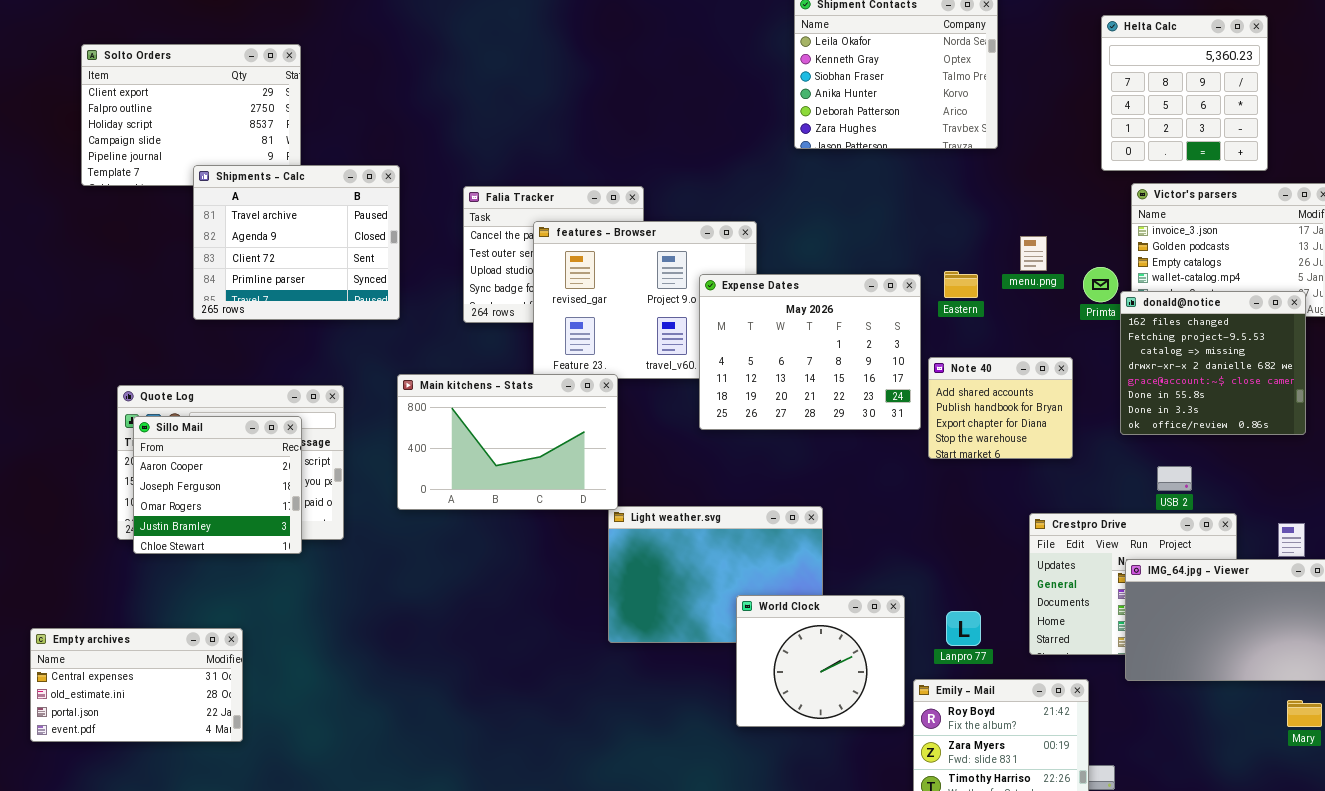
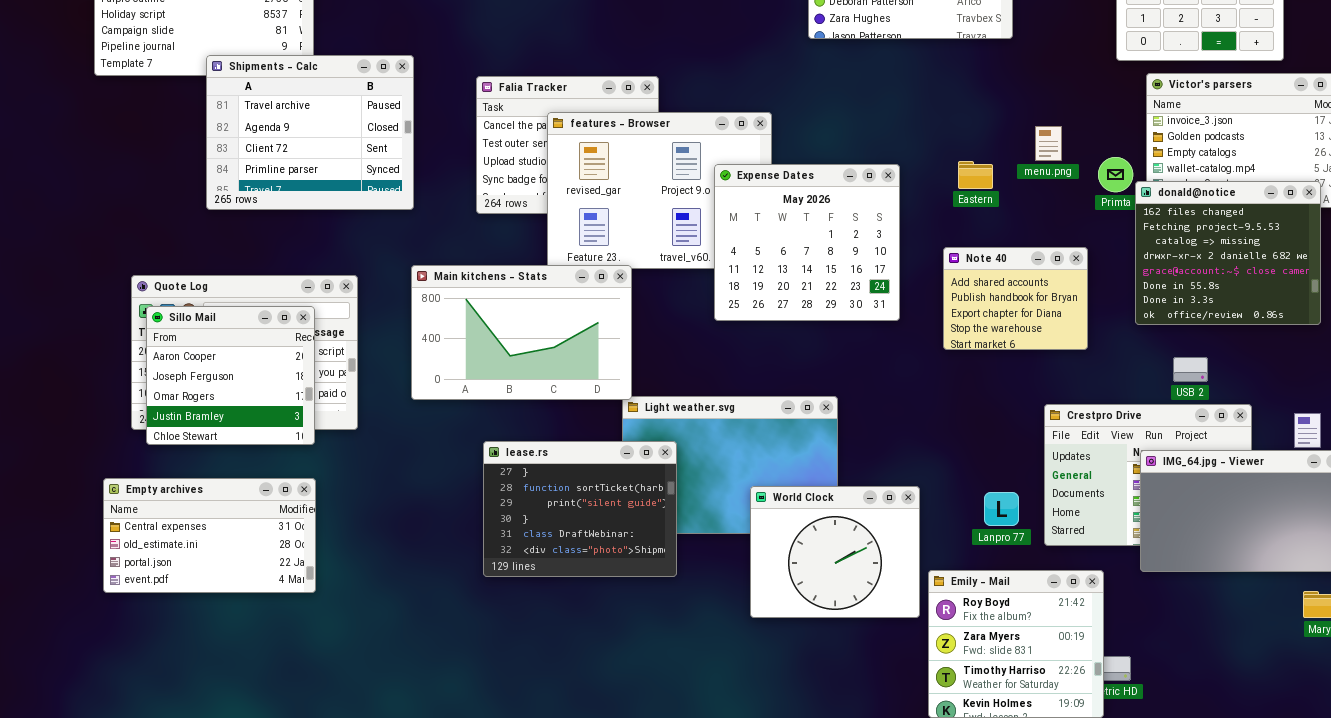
Expense Dates: [699,274,921,430] -> [714,164,900,321], resized
lease.rs: none -> [483,441,677,577], opened
Lanpro 77: [946,611,981,646] -> [984,492,1019,526], moved
Empty archives: [30,628,243,742] -> [103,478,316,593], moved

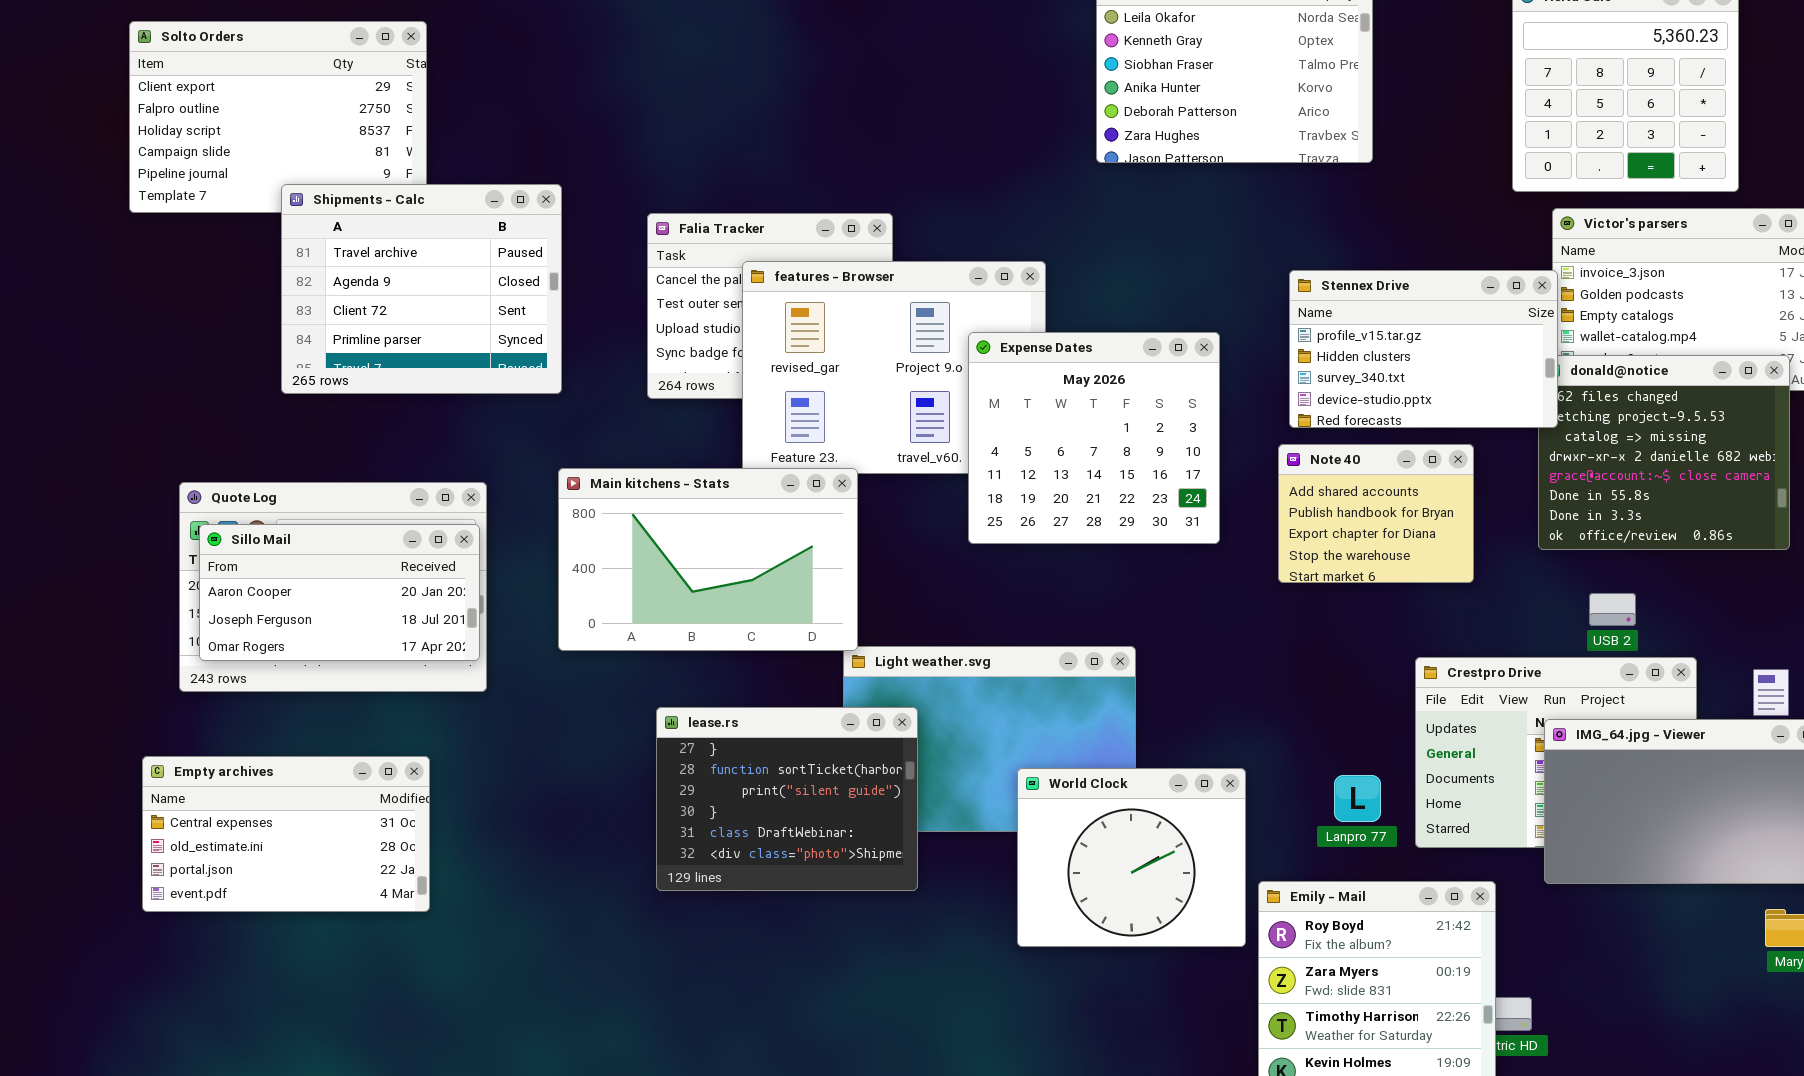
Stennex Drive: none -> [1289,270,1558,428], opened
Sillo Mail: [146,306,315,445] -> [199,524,480,661], resized

